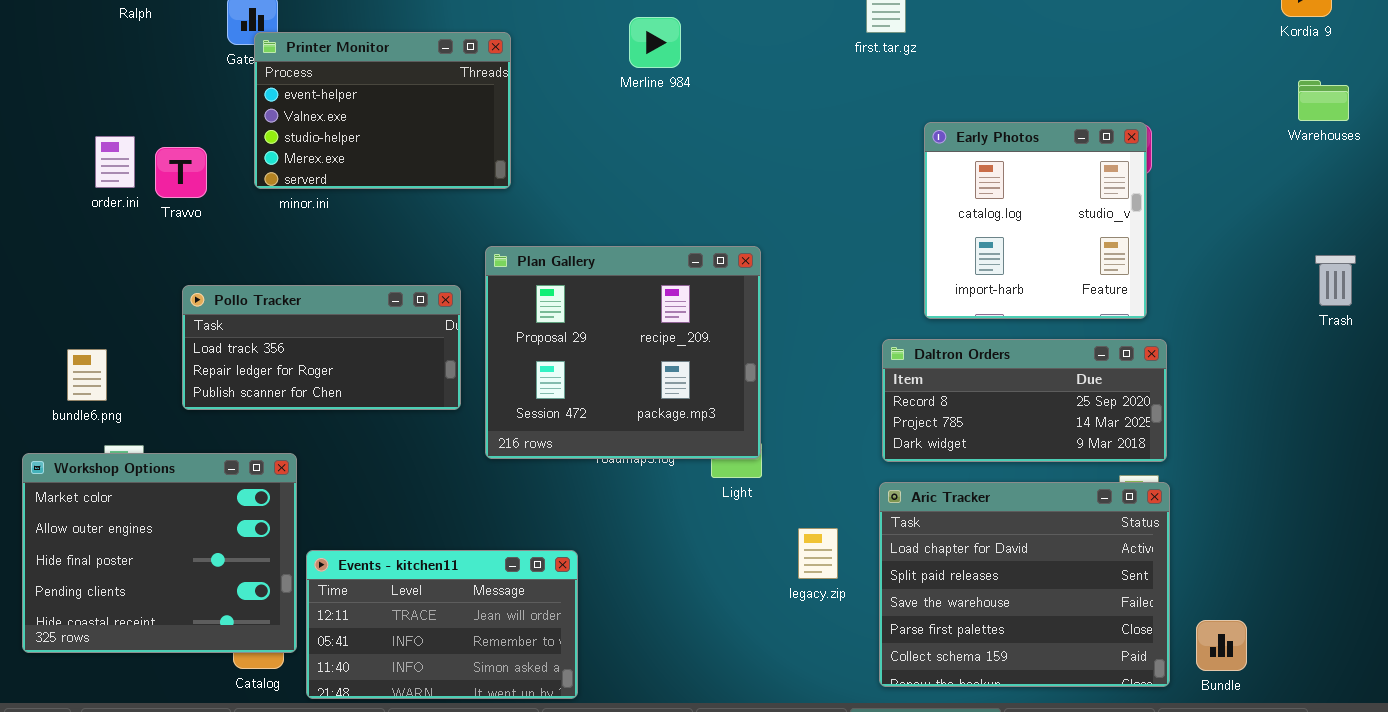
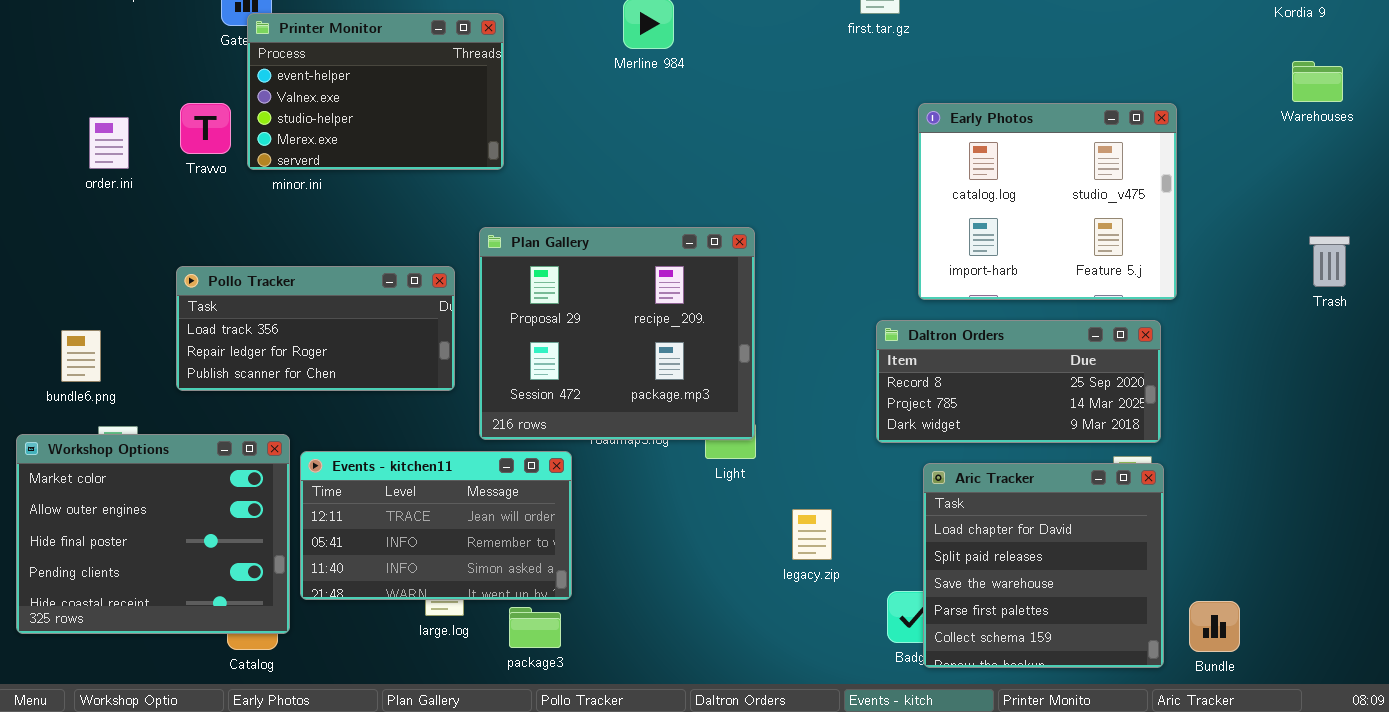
Early Photos: [924,122,1147,319] -> [918,103,1177,300], resized
Travvo: [155,147,207,198] -> [180,103,231,154], moved
Aric Tracker: [879,482,1170,687] -> [923,463,1164,668], resized
Events - kitchen11: [306,550,578,699] -> [300,451,572,600], moved

